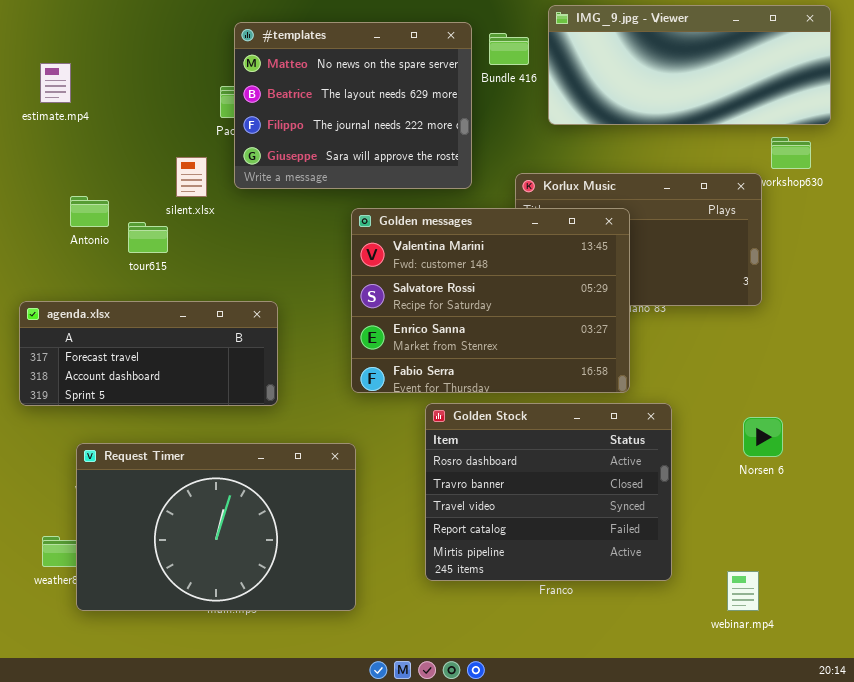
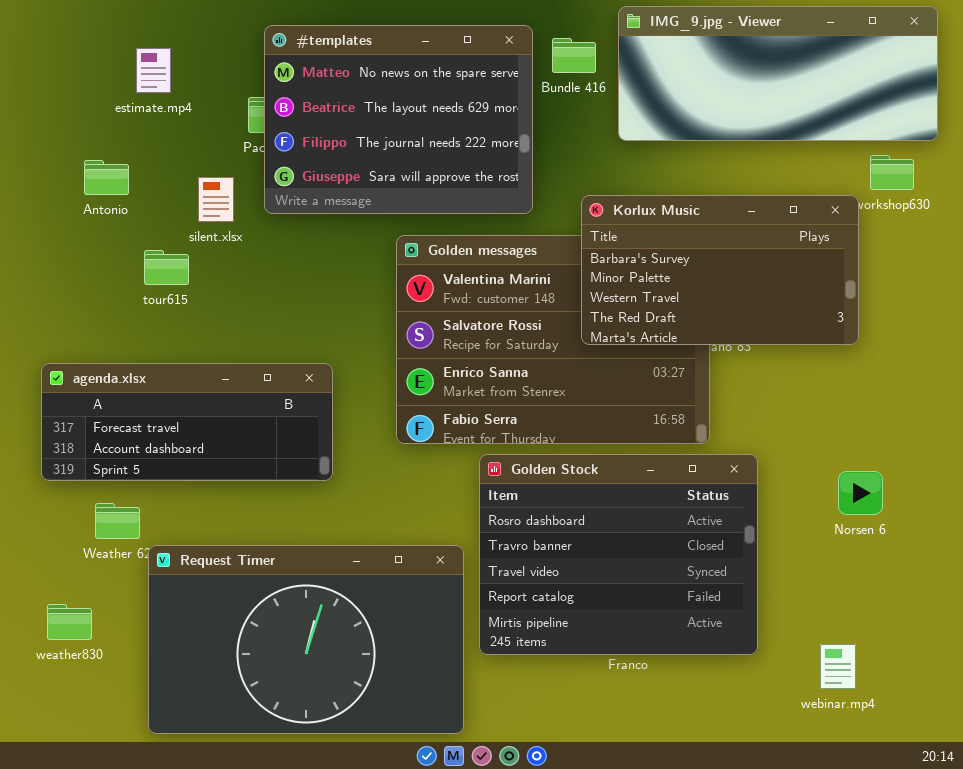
estimate.mp4: [40,63,71,103] -> [136,48,171,93], moved
Korlux Music: [515,173,762,306] -> [581,195,859,345], raised
Antonio: [70,196,109,227] -> [84,160,129,195], moved
agenda.xlsx: [19,301,278,406] -> [41,363,333,481], moved
Request Timer: [76,443,356,611] -> [148,545,464,734], moved

